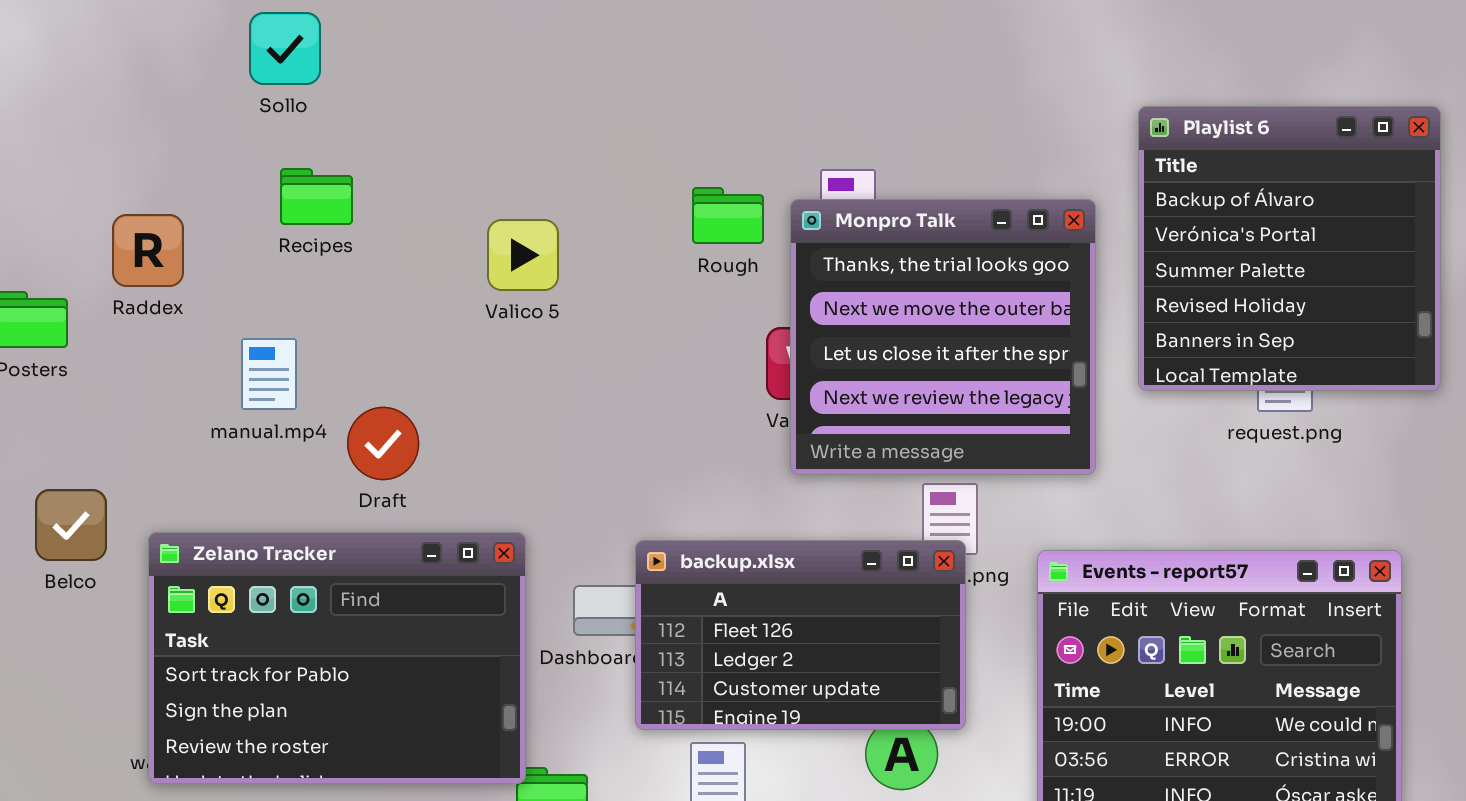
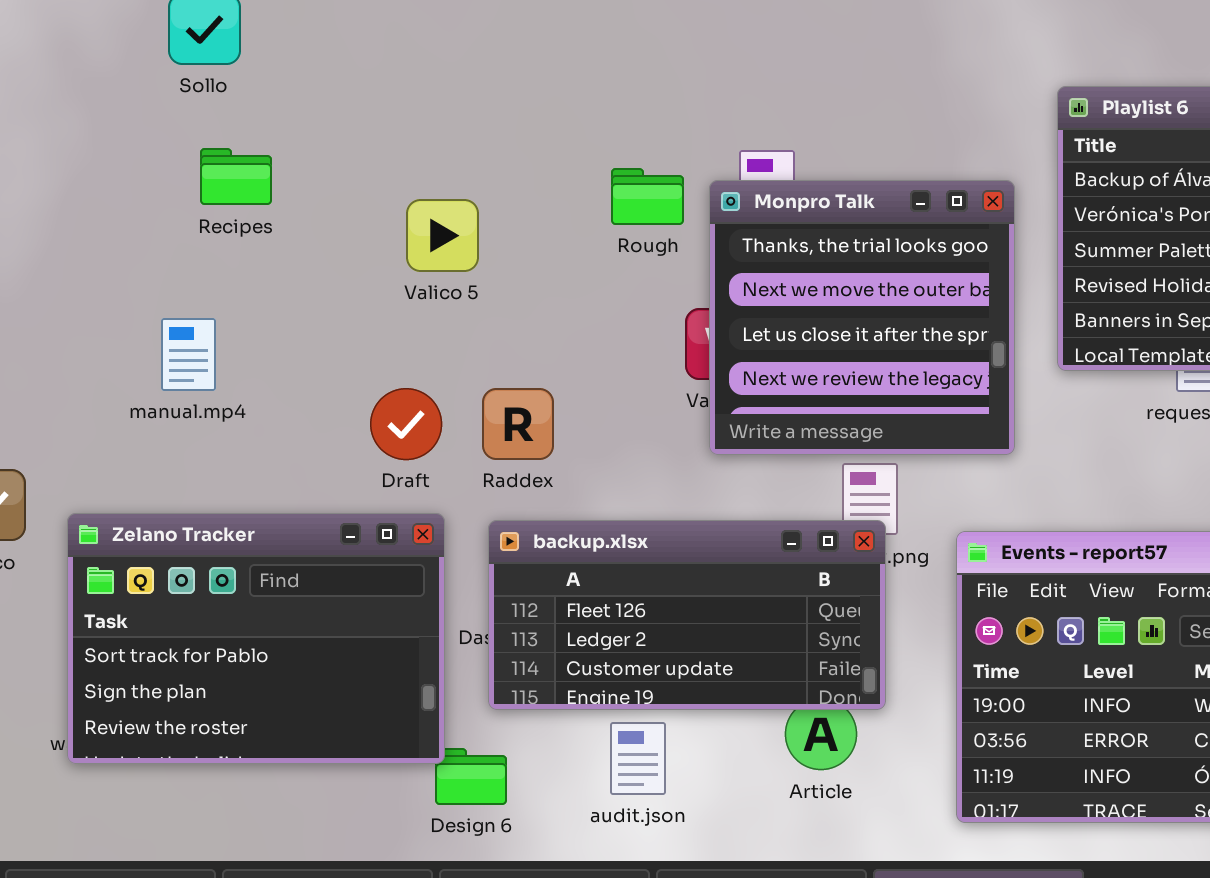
Raddex: [112,214,184,287] -> [482,388,554,460], moved
Draft: [347,407,419,480] -> [370,388,442,460], moved
backup.xlsx: [635,540,966,730] -> [488,520,886,710], resized

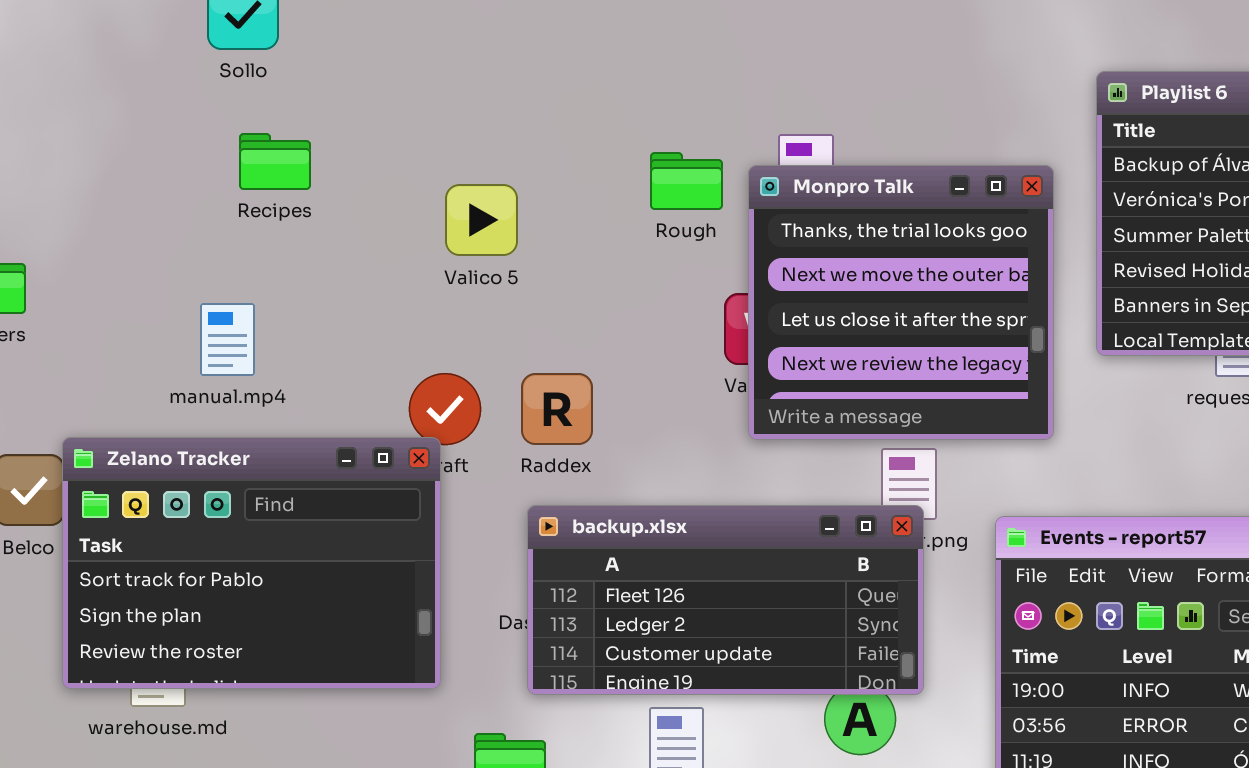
Zelano Tracker: [67,513,445,764] -> [62,437,441,689], moved

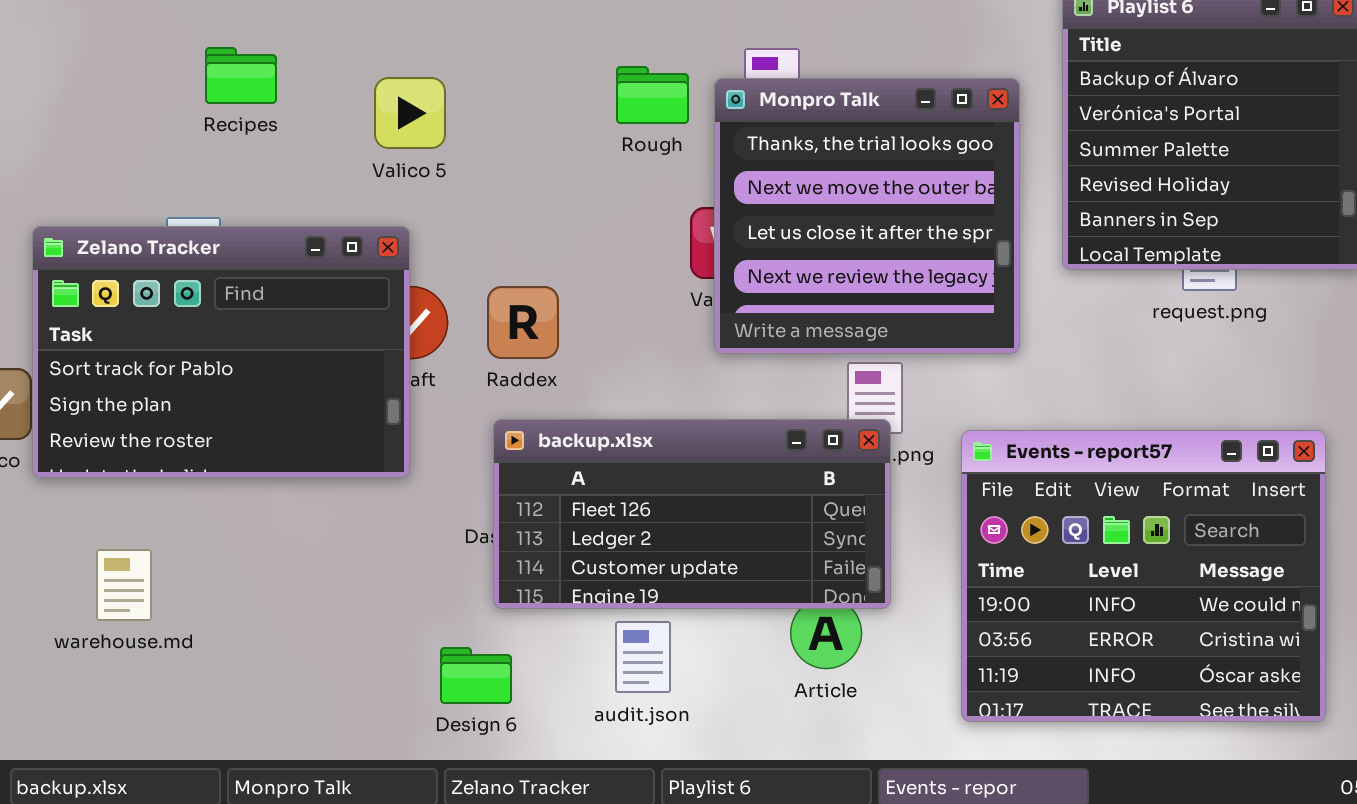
Valico 5: [445,184,518,256] -> [374,77,446,149], moved
Zelano Tracker: [62,437,441,689] -> [32,226,410,478], moved

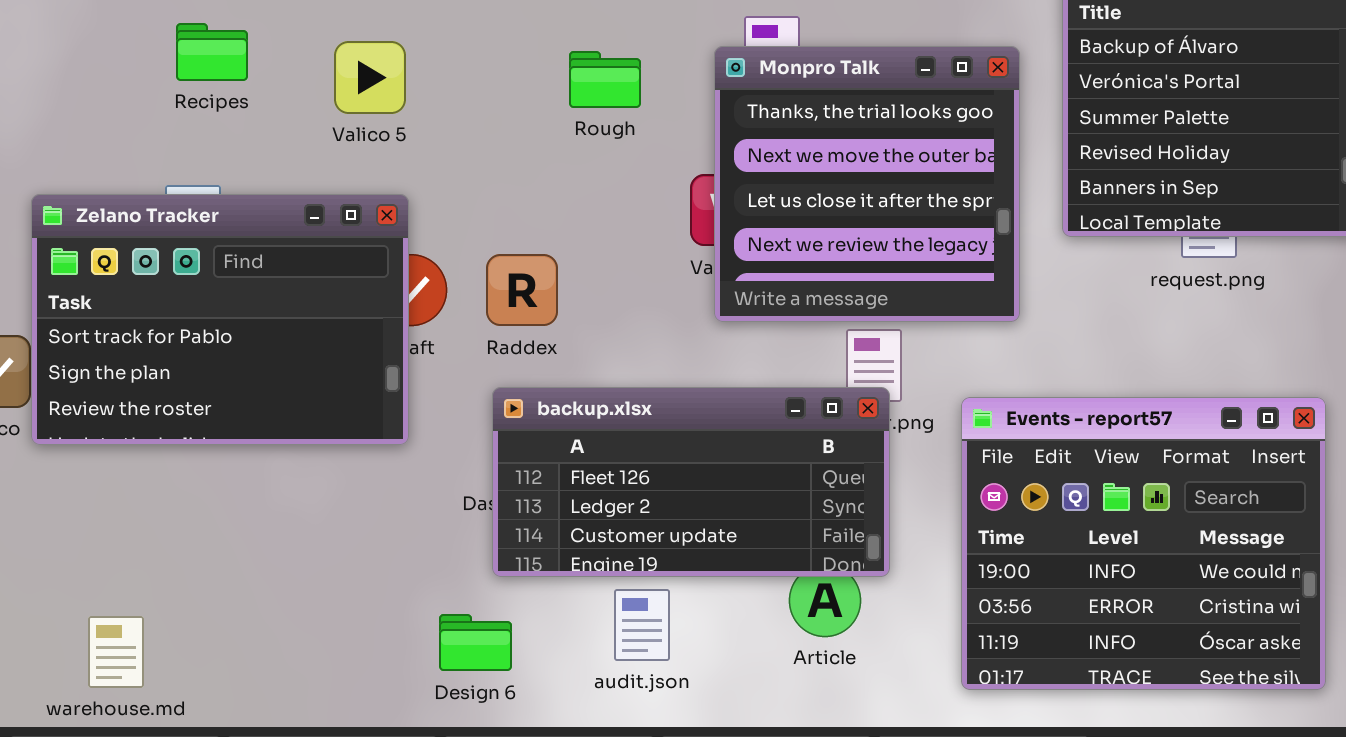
Recipes: [205,47,277,104] -> [176,23,248,81], moved
Rough: [616,66,689,124] -> [569,51,641,108], moved
Valico 5: [374,77,446,149] -> [334,41,406,114], moved
warehouse.md: [96,549,152,621] -> [88,616,144,688], moved

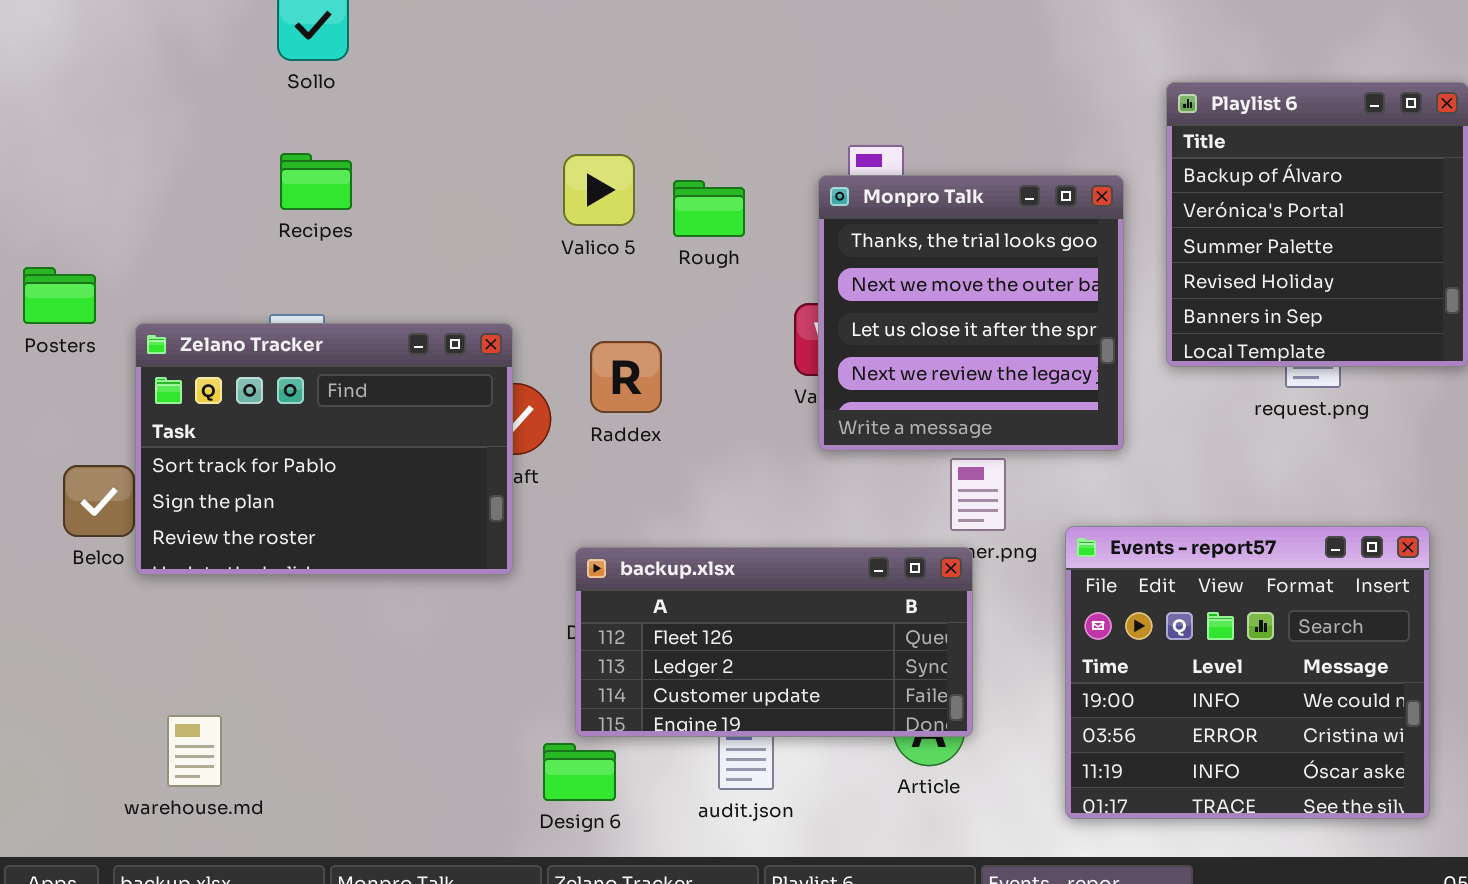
Valico 5: [334,41,406,114] -> [563,154,635,226], moved
Raddex: [486,254,558,326] -> [590,341,662,413], moved
backup.xlsx: [492,387,890,577] -> [575,547,973,737], moved
warehouse.md: [88,616,144,688] -> [167,715,222,787], moved

